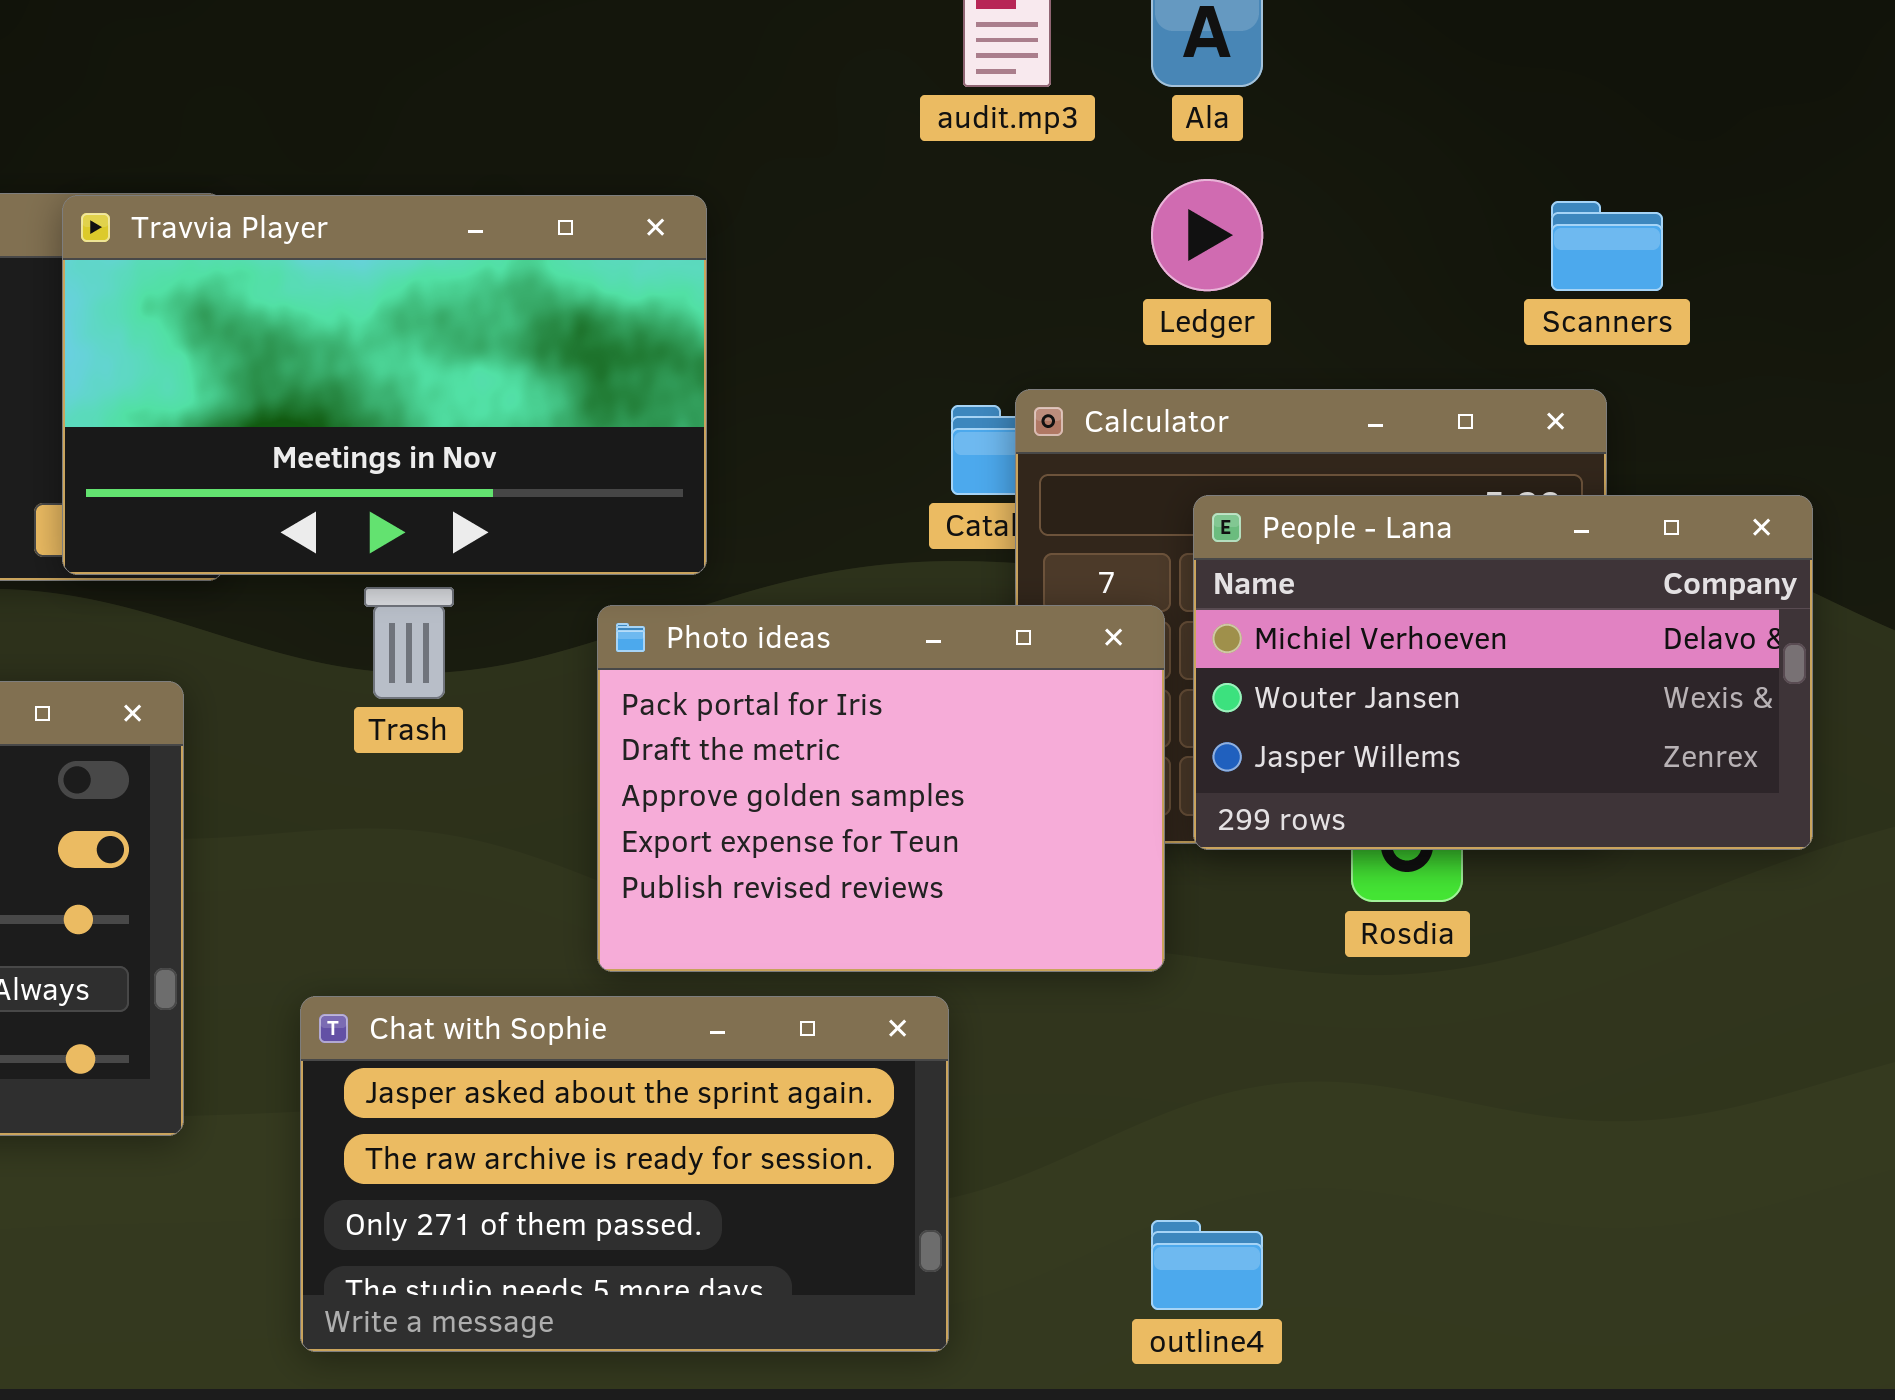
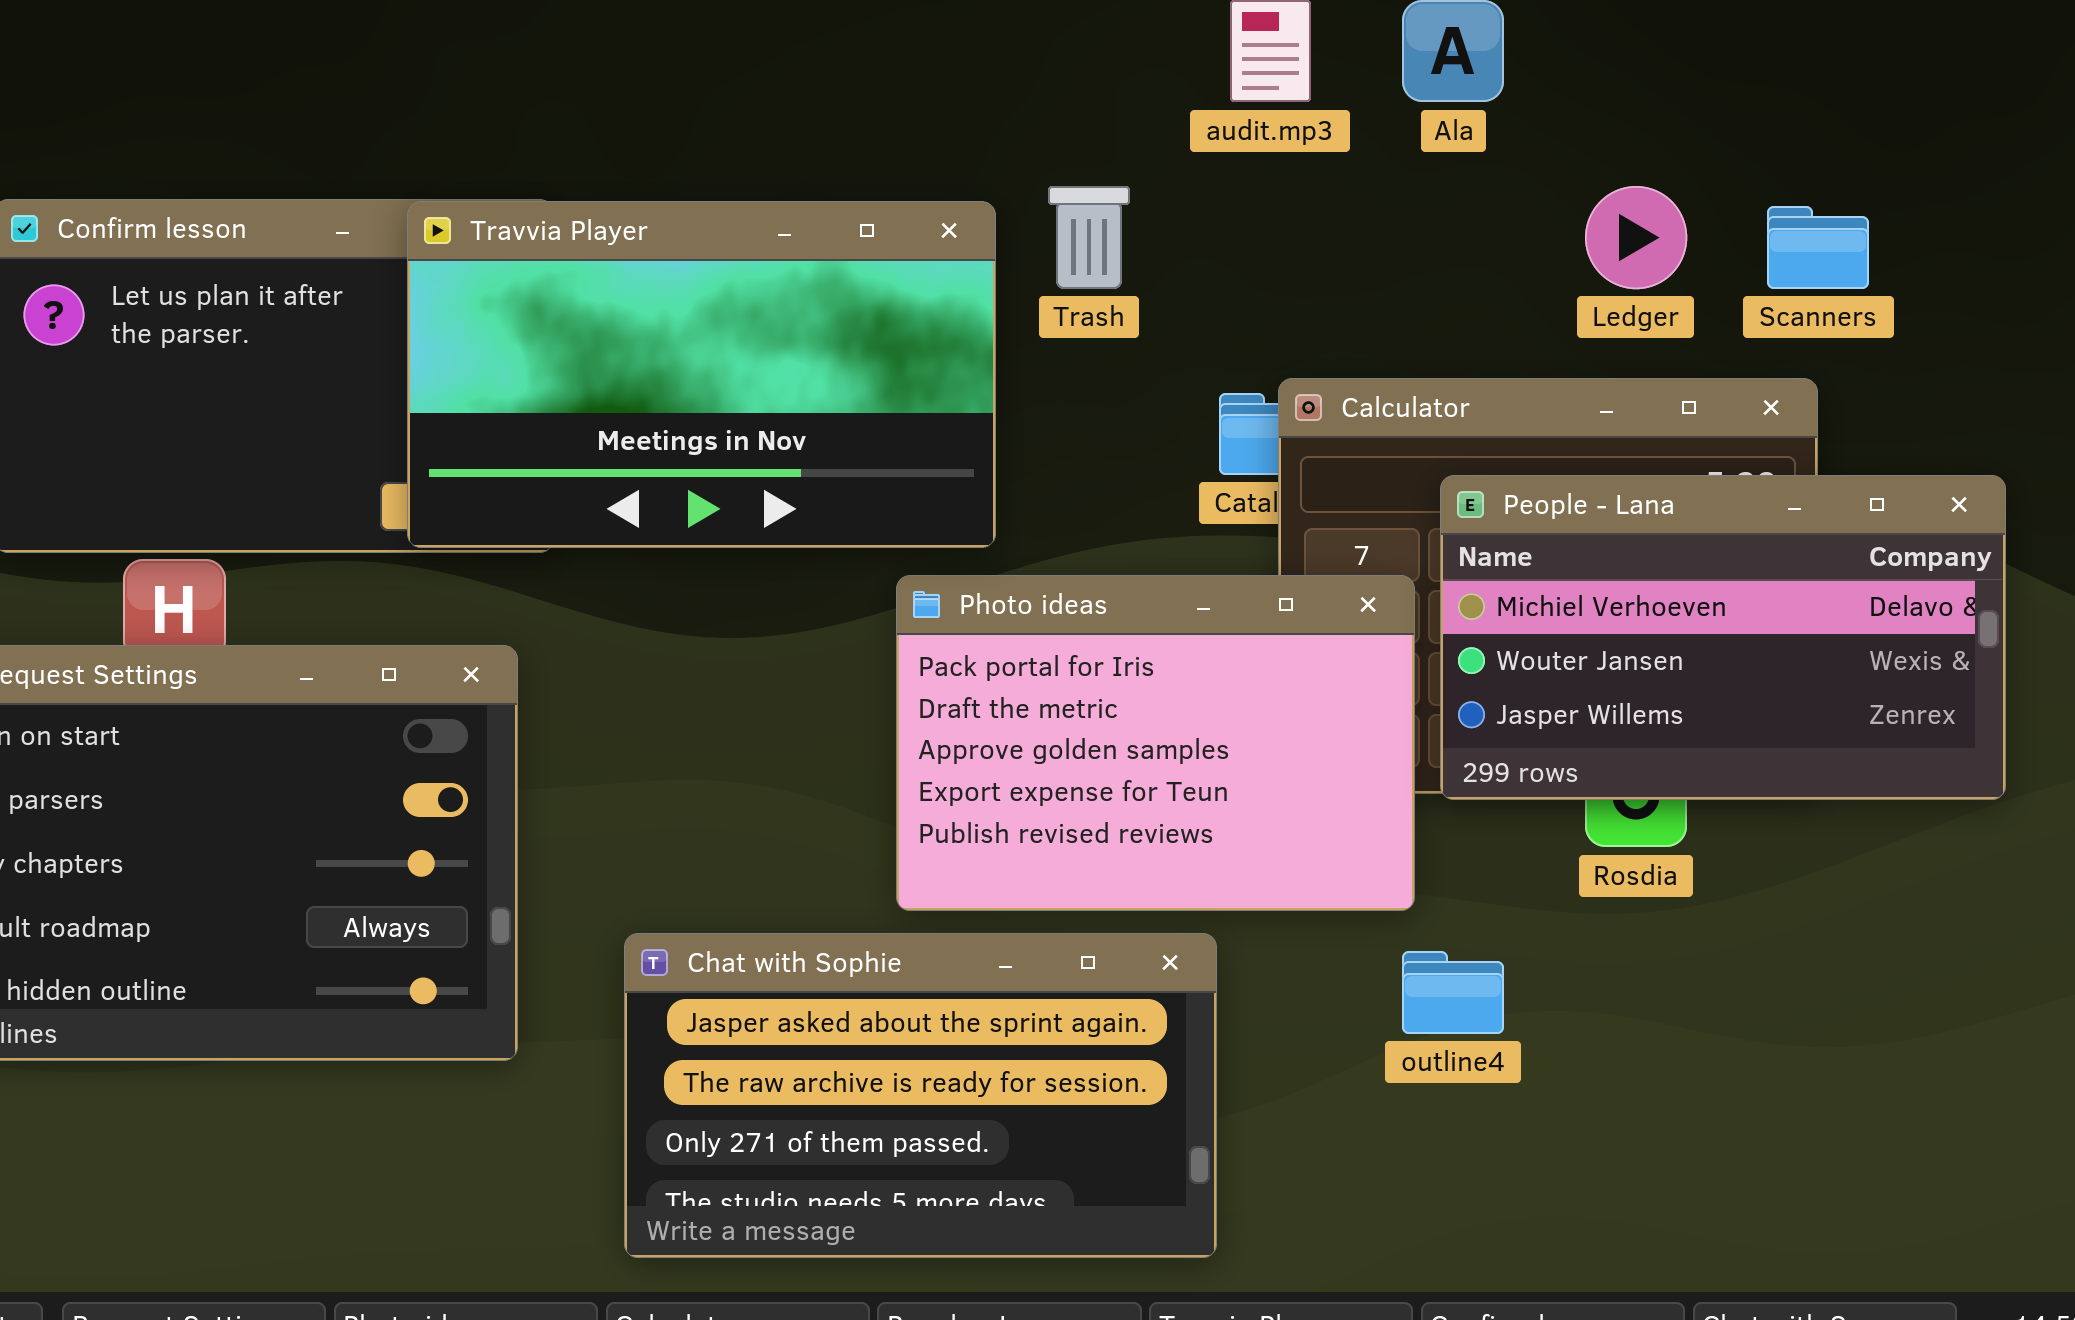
Ledger: [1151,179,1263,291] -> [1585,186,1687,289], moved
Trash: [364,587,454,699] -> [1048,186,1130,289], moved
outline4: [1151,1220,1263,1310] -> [1402,951,1504,1034], moved

